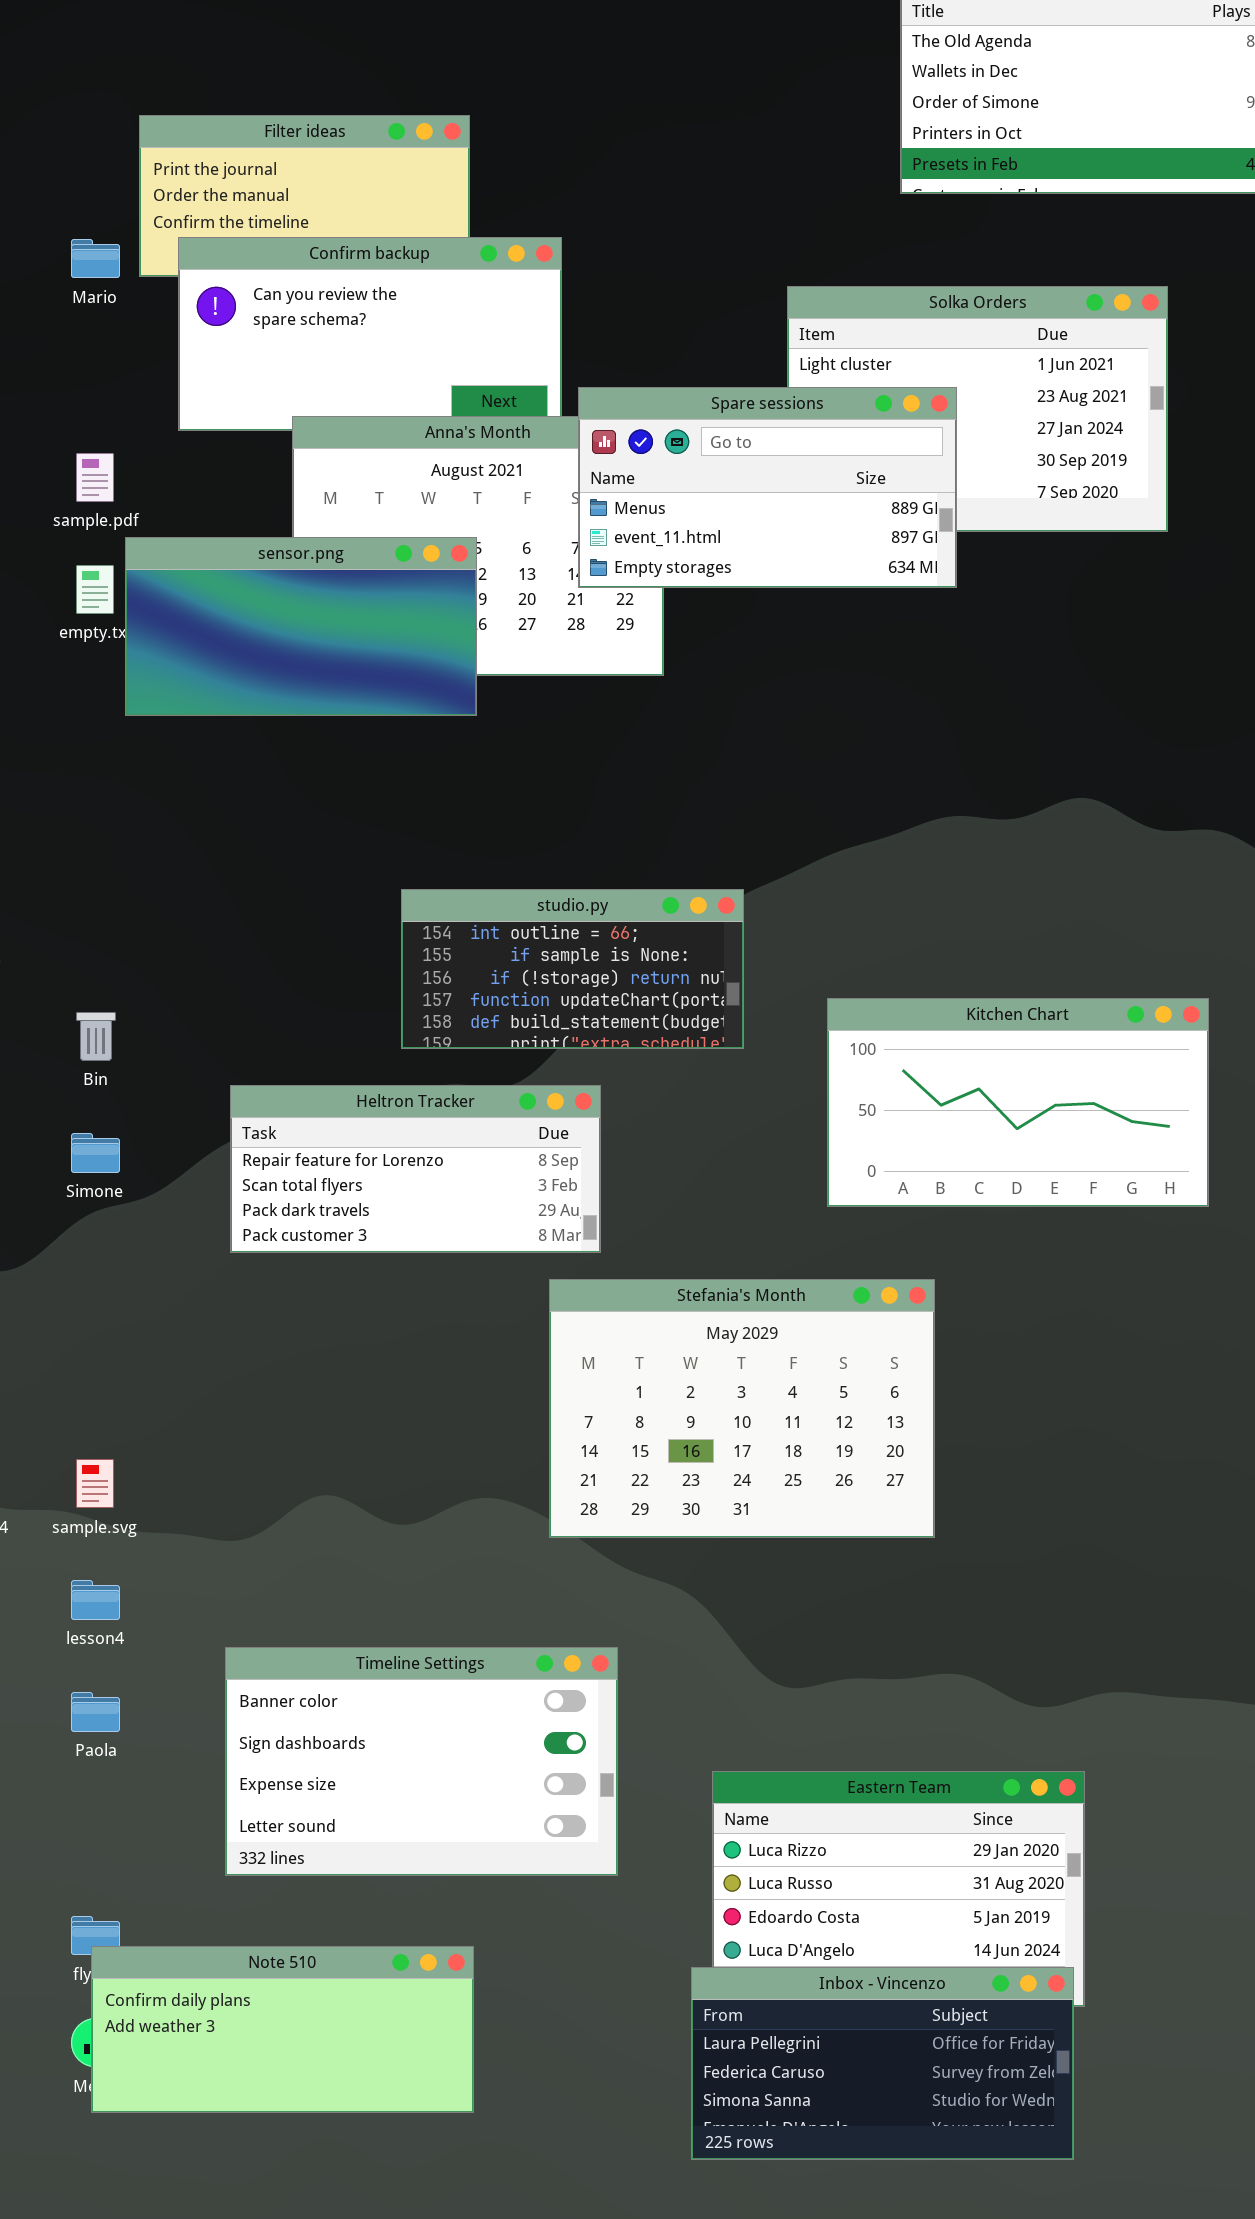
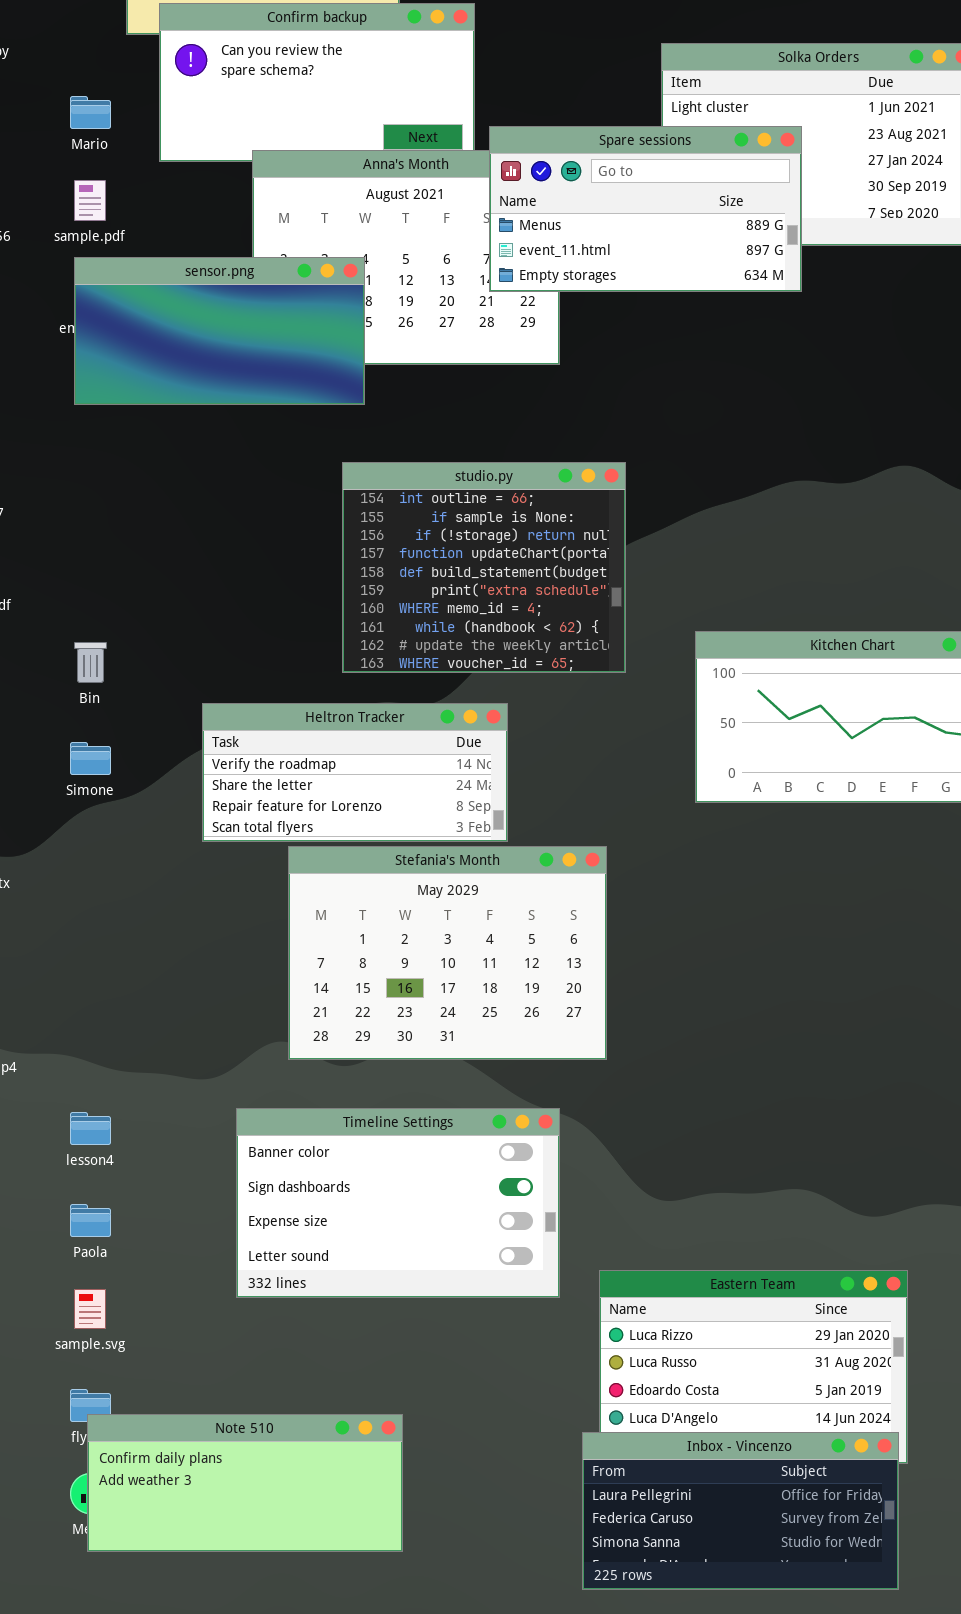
Mario: [71,239,120,278] -> [70,96,111,129], moved
sensor.png: [125,537,477,716] -> [74,257,365,405], moved
studio.py: [401,889,744,1049] -> [342,462,626,673], resized
Heltron Tracker: [230,1085,601,1253] -> [202,703,508,842], scrolled up 2 rows
Stefania's Month: [549,1279,935,1538] -> [288,846,607,1060], moved
sample.svg: [76,1459,114,1508] -> [74,1289,106,1329], moved
Timeline Settings: [225,1647,618,1876] -> [236,1108,560,1298], moved

